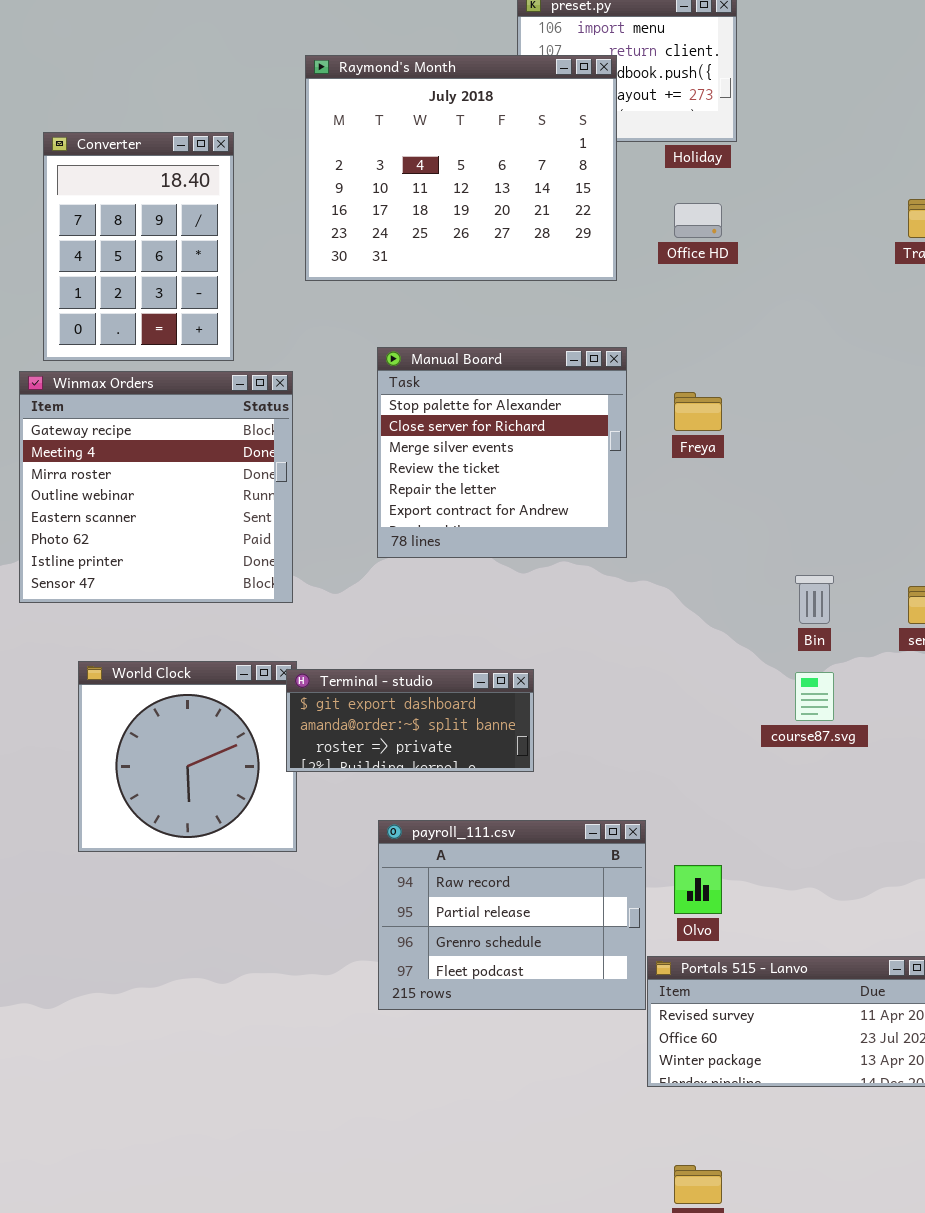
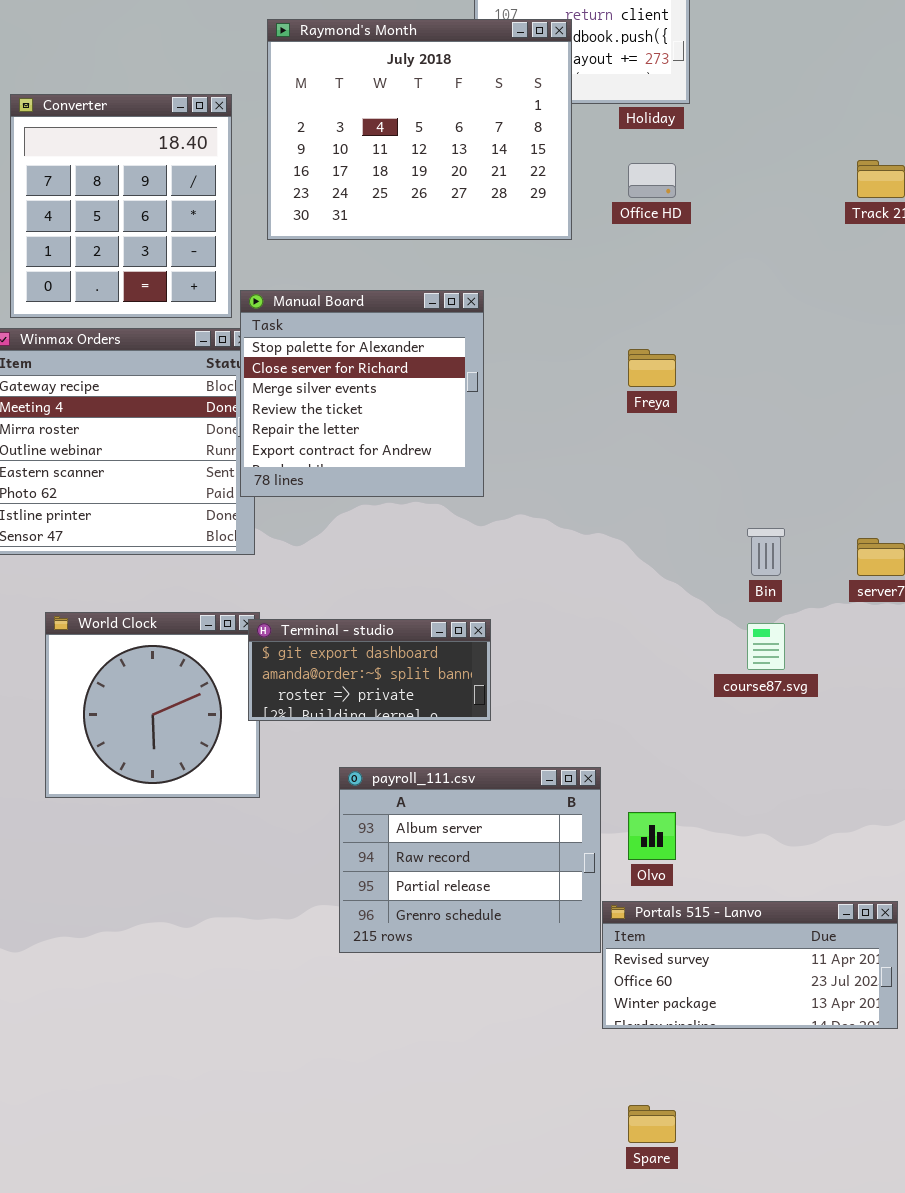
Converter: [43,132,234,361] -> [10,94,232,318], resized
Manual Board: [377,347,627,558] -> [240,290,484,497], moved
payroll_111.csv: [378,820,646,1010] -> [339,767,601,953], scrolled up 1 row

